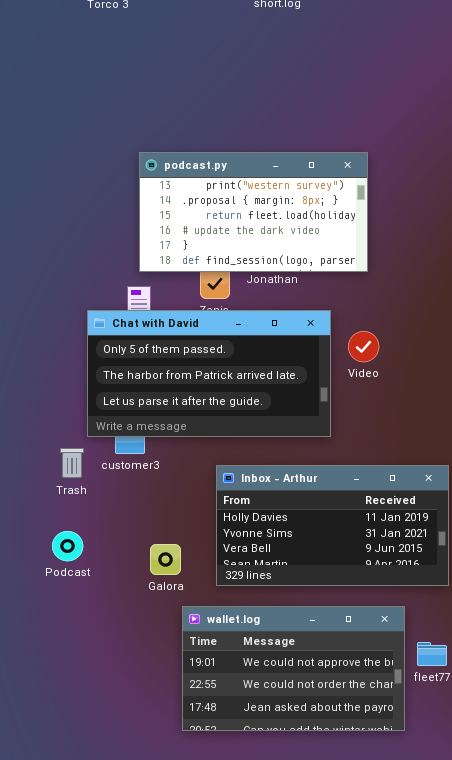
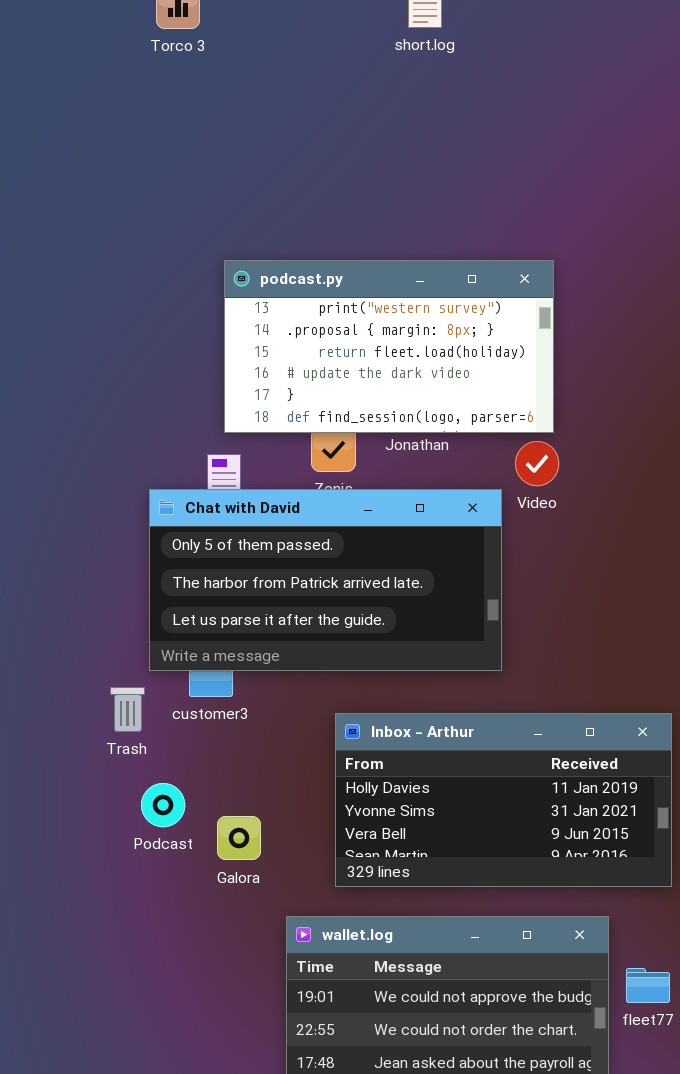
Video: [348,331,379,362] -> [515,441,559,486], moved
Podcast: [52,531,83,561] -> [141,783,185,827], moved
Galora: [150,544,181,575] -> [217,816,261,860], moved

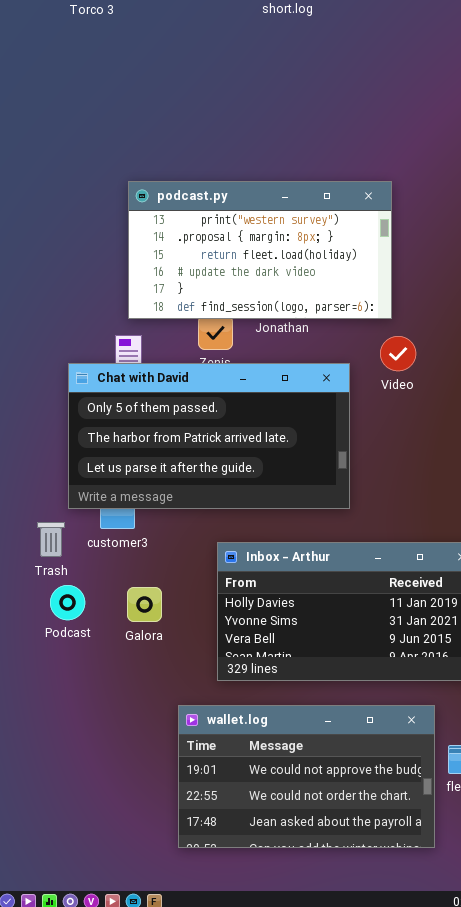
Video: [515,441,559,486] -> [380,336,416,371], moved
Podcast: [141,783,185,827] -> [50,585,85,620], moved
Galora: [217,816,261,860] -> [127,587,162,622], moved

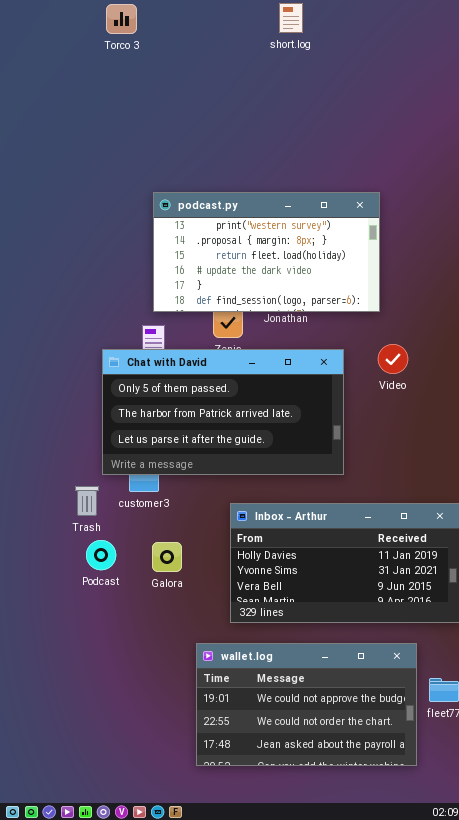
Video: [380,336,416,371] -> [378,344,408,374], moved

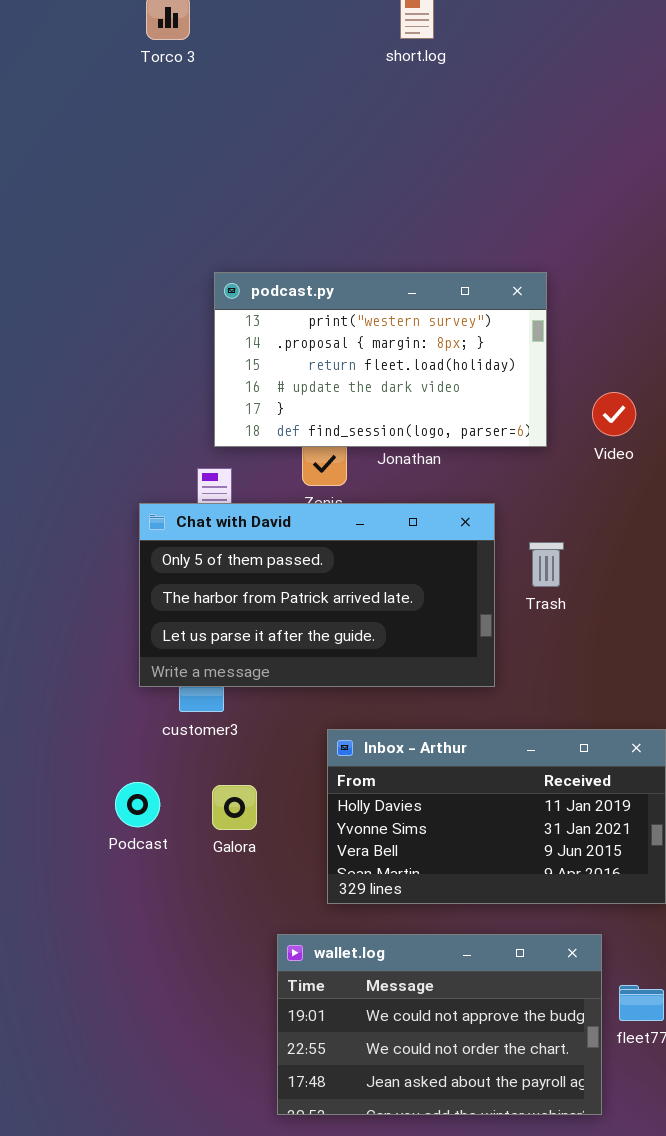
Video: [378,344,408,374] -> [592,392,636,436], moved
Trash: [75,486,99,516] -> [529,542,564,587], moved

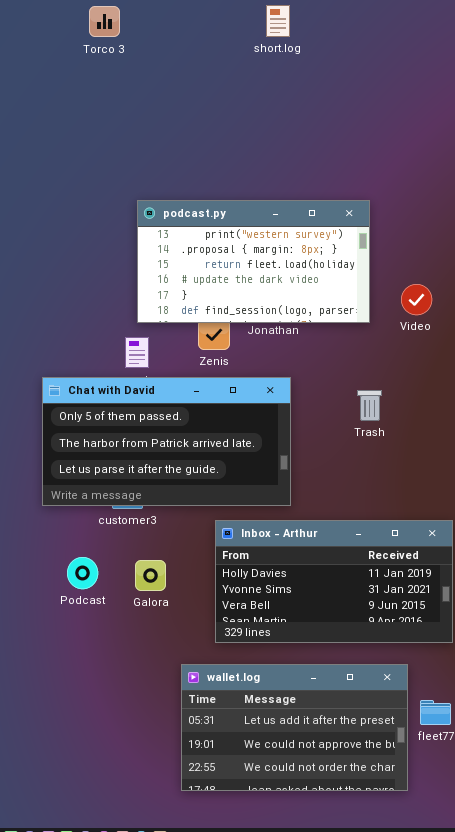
Chat with David: [139,503,495,687] -> [42,377,291,506], moved
wallet.log: [277,934,602,1115] -> [181,664,408,791], scrolled up 1 row

